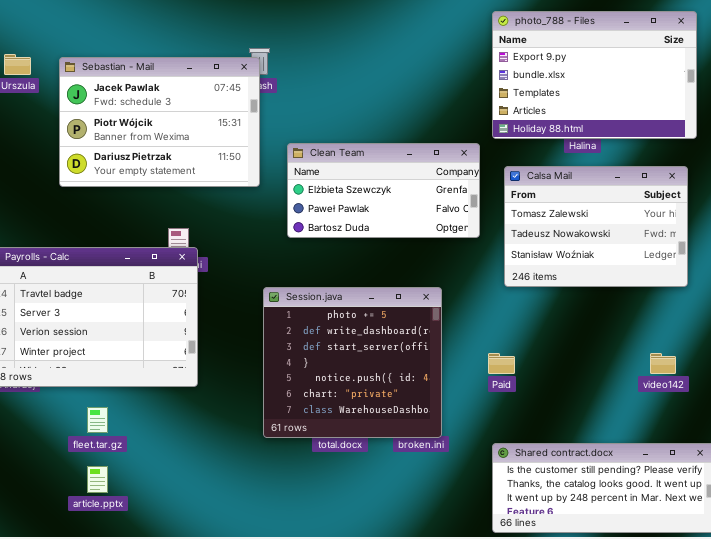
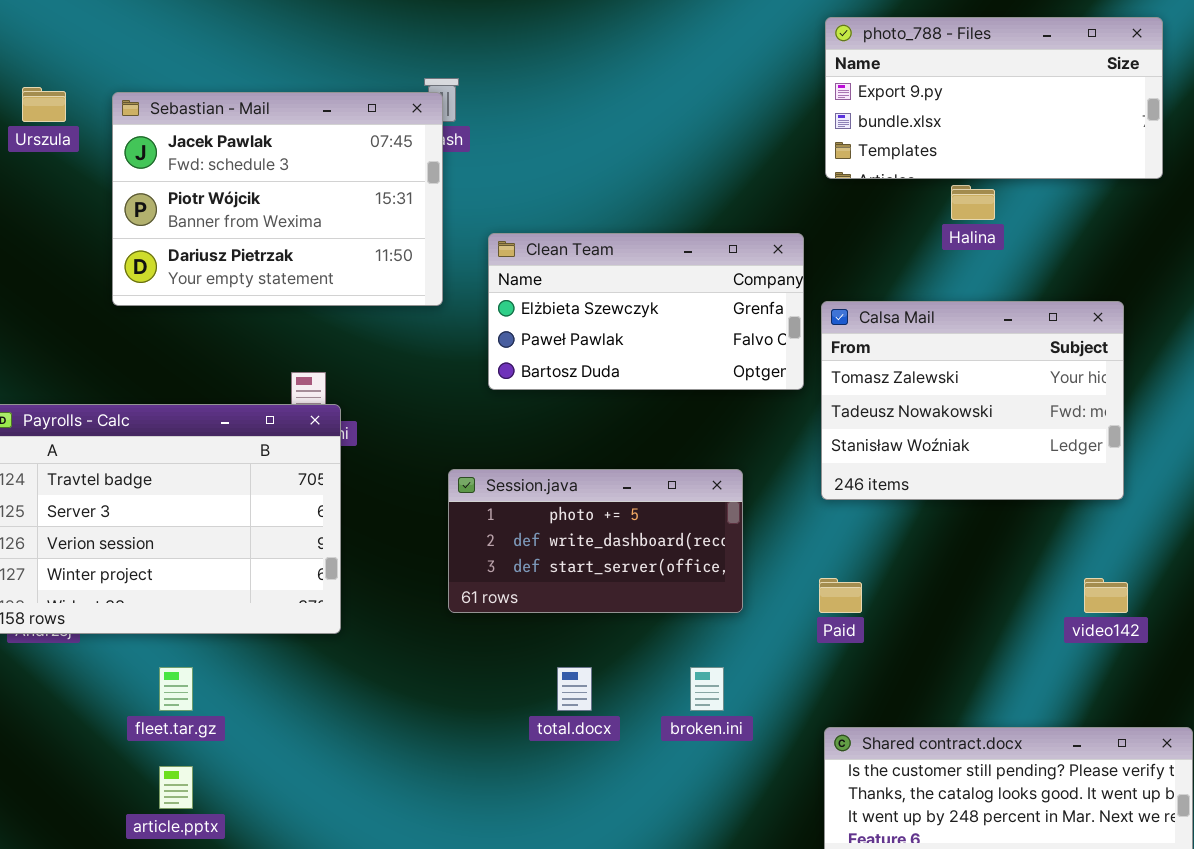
photo_788 - Files: [492,11,697,139] -> [825,17,1163,179], resized
Calsa Mail: [504,166,688,287] -> [821,301,1124,500], moved
Session.java: [263,287,442,438] -> [448,469,743,613], resized

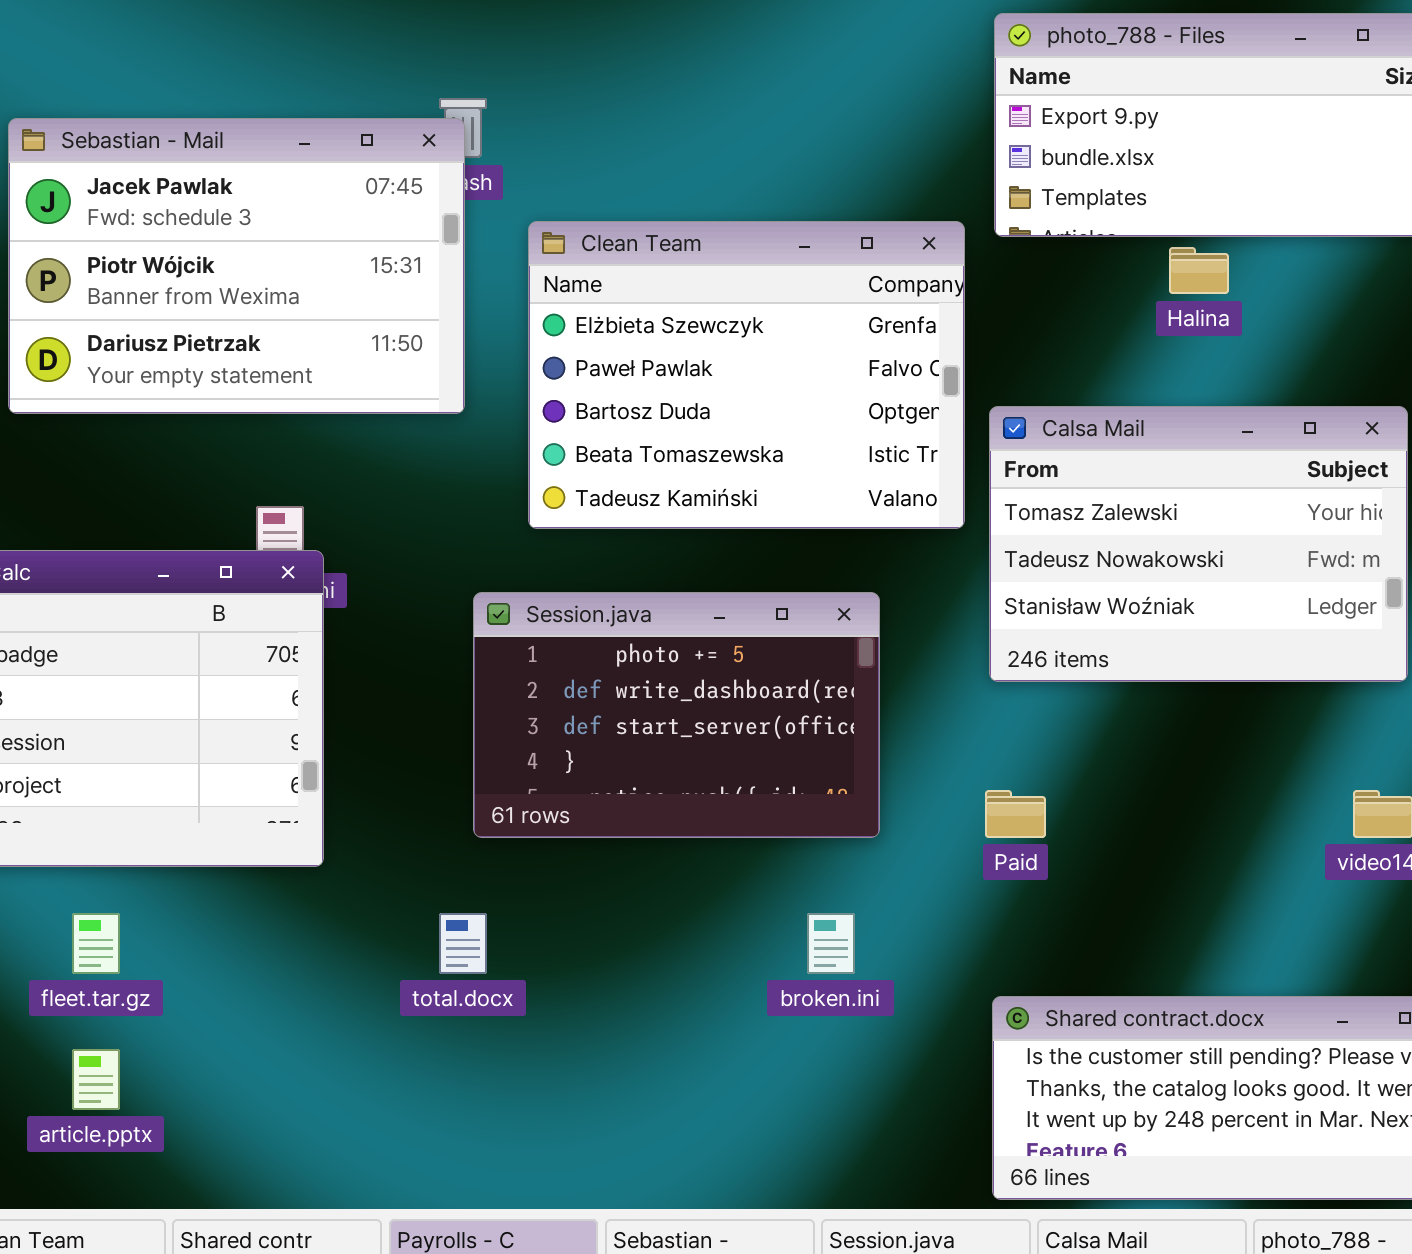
Clean Team: [488,233,804,390] -> [528,221,965,529], resized
Session.java: [448,469,743,613] -> [473,592,880,838], resized
total.docx: [557,667,592,711] -> [439,913,487,974], moved

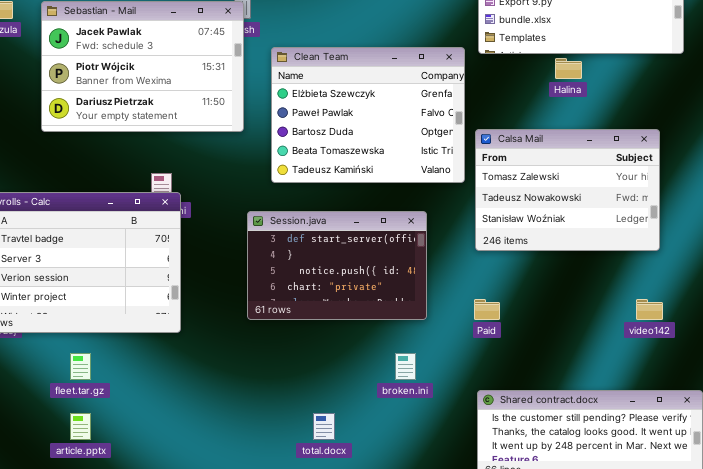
Session.java: [473,592,880,838] -> [247,211,427,320], scrolled down 2 rows
total.docx: [439,913,487,974] -> [313,413,335,440], moved

